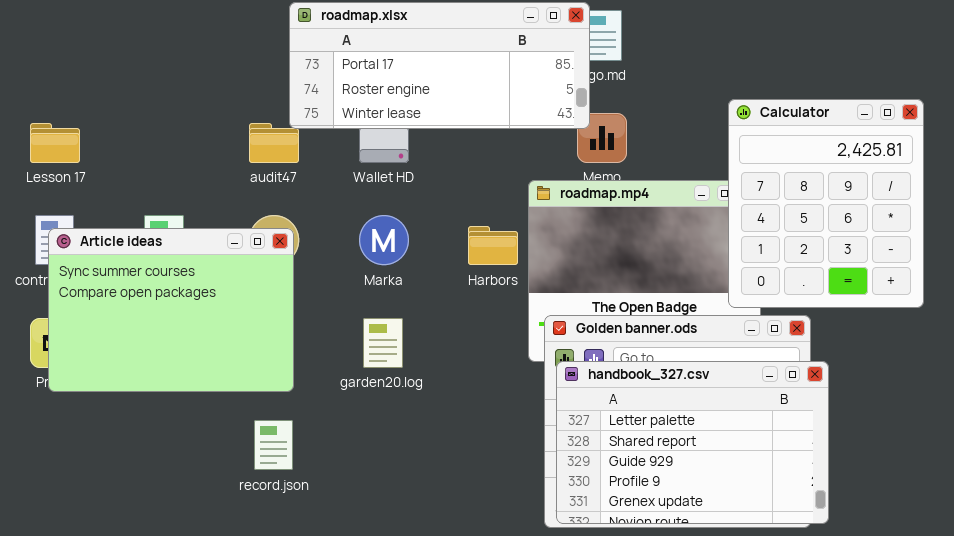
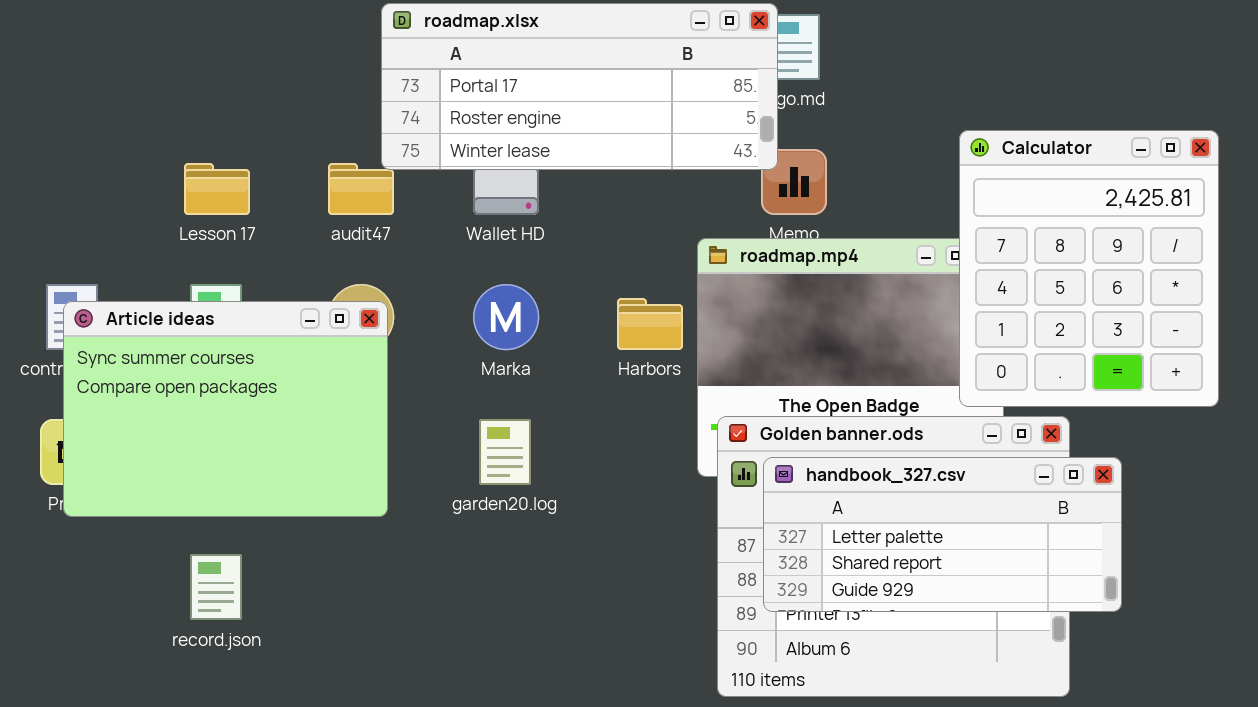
Lesson 17: [30,123,80,163] -> [184,163,250,215], moved
handbook_327.csv: [556,361,829,524] -> [763,457,1122,612], moved, resized
record.json: [254,420,293,470] -> [190,554,242,620], moved

